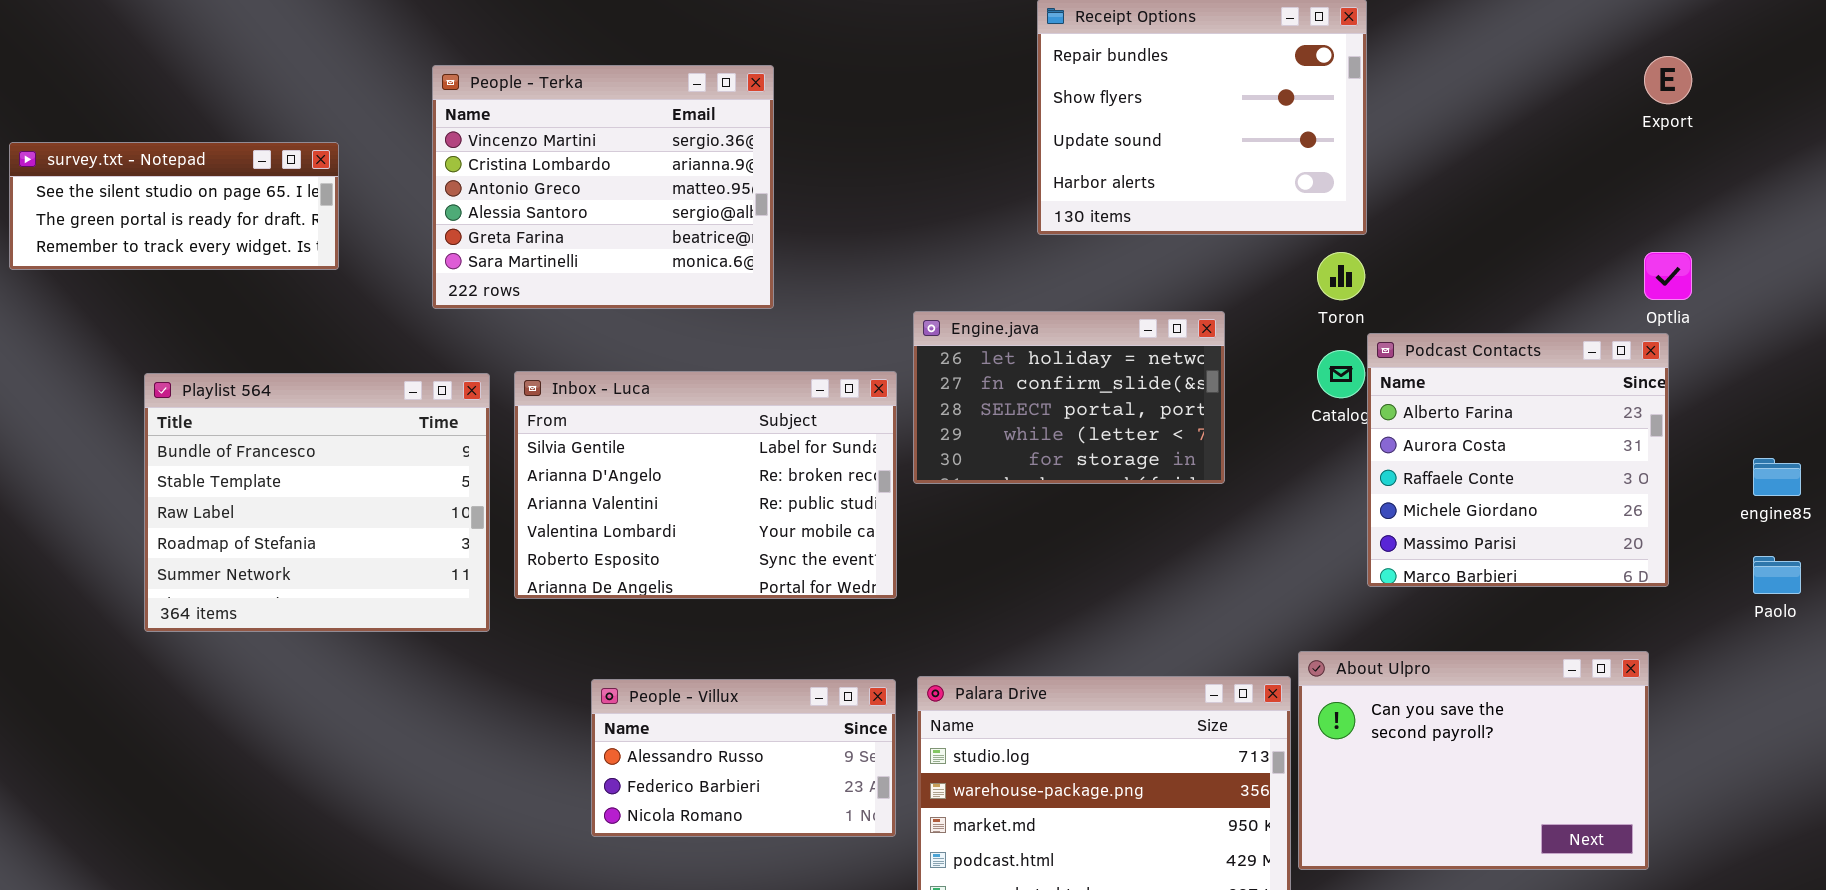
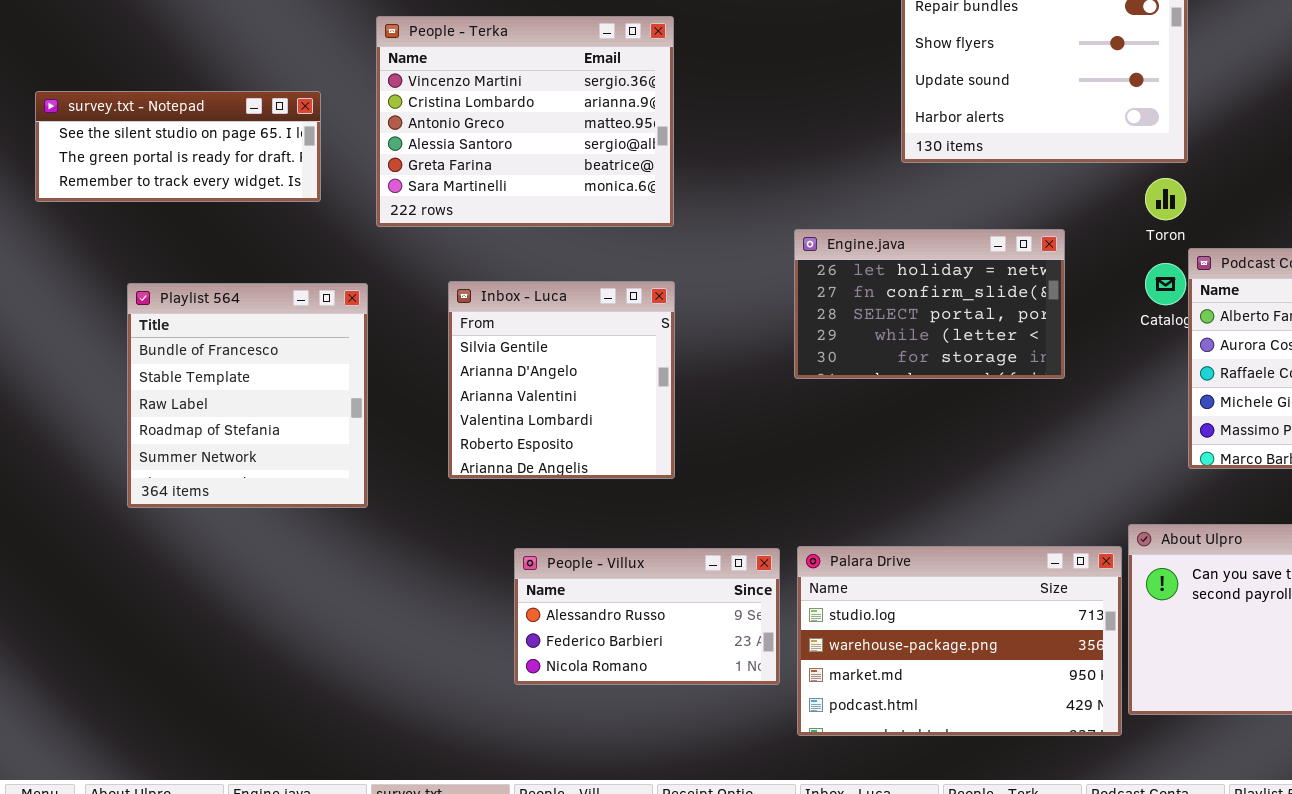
survey.txt - Notepad: [9,142,339,270] -> [35,91,321,202], moved
Inbox - Luca: [514,371,897,599] -> [448,281,675,479], resized
Playlist 564: [144,373,490,632] -> [127,283,368,508], resized

